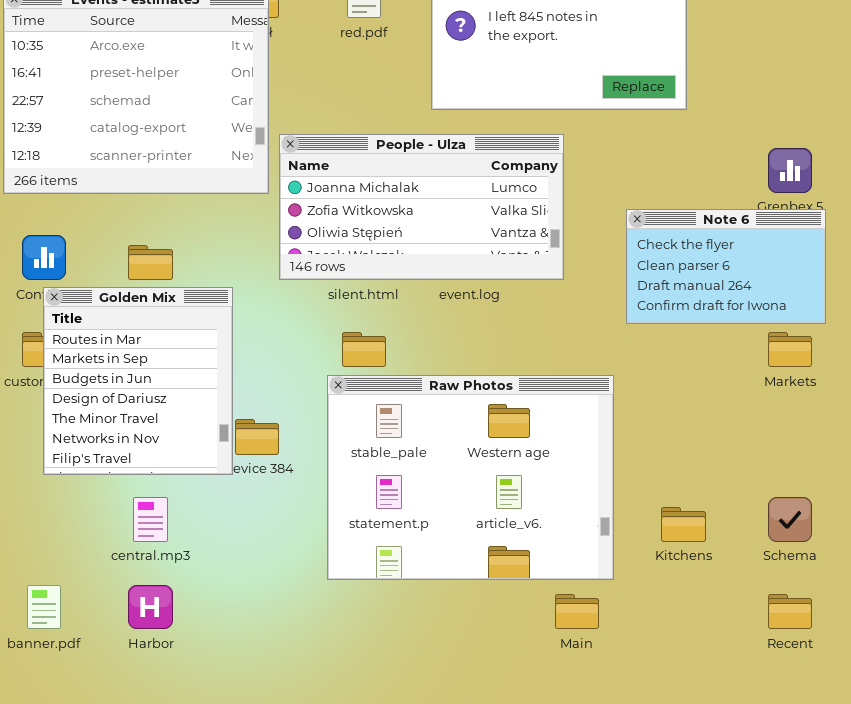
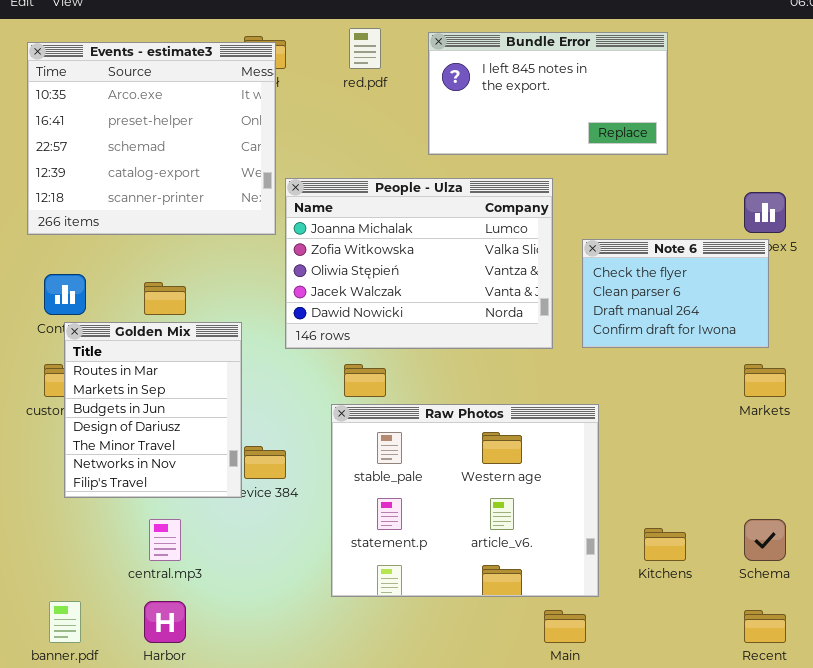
People - Ulza: [279,134,564,280] -> [285,178,553,349], resized
Note 6: [626,209,826,324] -> [582,239,769,348], moved

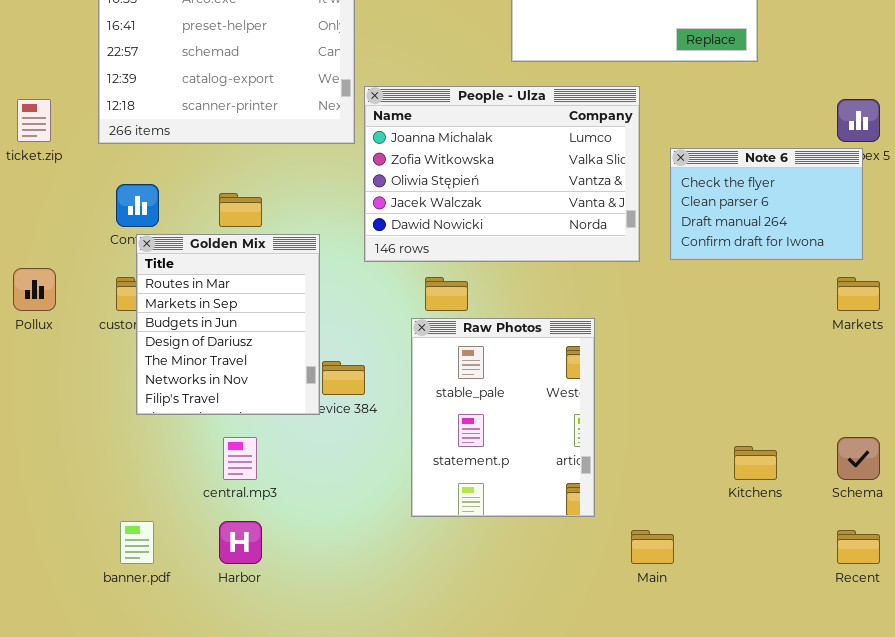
Raw Photos: [331,404,599,597] -> [411,318,595,517], resized

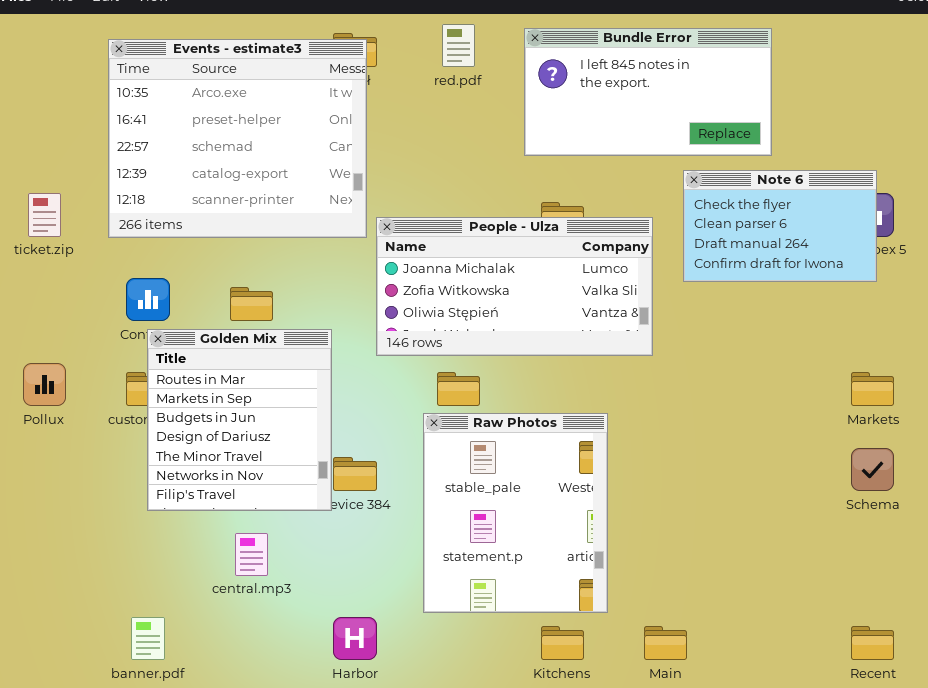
People - Ulza: [364,86,640,262] -> [376,217,653,356], resized
Note 6: [670,148,863,260] -> [683,170,877,282], moved
Schema: [837,437,880,480] -> [851,448,894,491], moved
Kitchens: [734,446,777,480] -> [541,626,584,660], moved
Harbor: [219,521,262,564] -> [333,617,377,660], moved

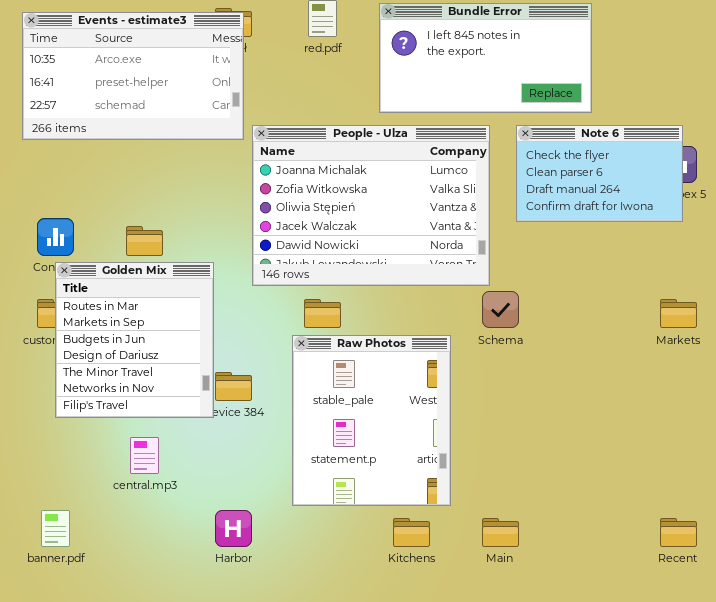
Events - estimate3: [108,39,367,238] -> [22,12,244,140], resized
People - Ulza: [376,217,653,356] -> [252,125,490,286], resized
Schema: [851,448,894,491] -> [482,291,519,328], moved

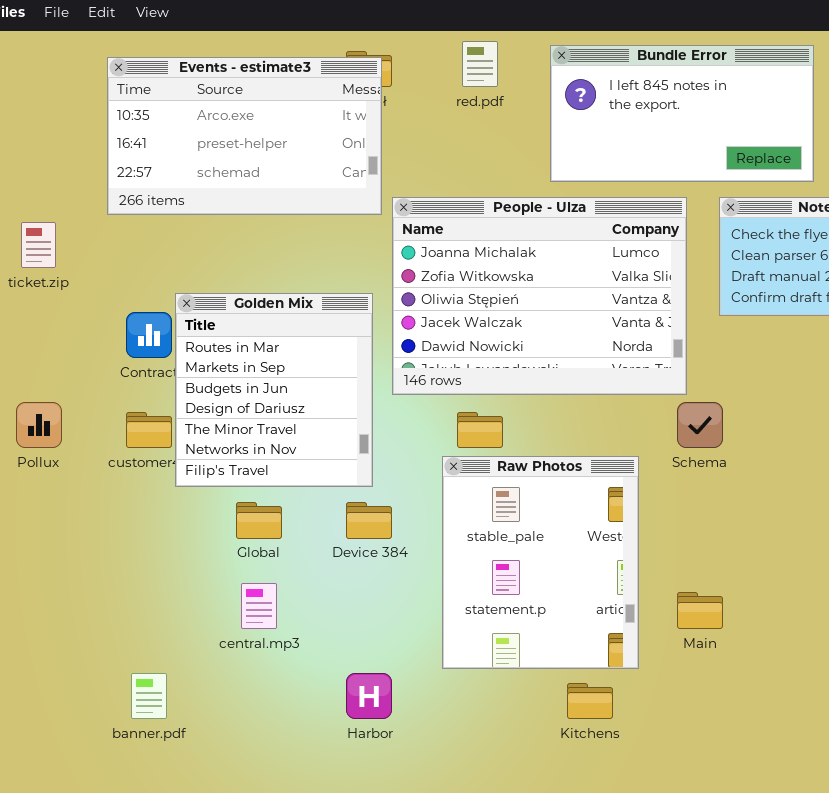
Golden Mix: [55,262,214,418] -> [175,293,373,487], moved
Main: [482,518,519,547] -> [677,592,723,629], moved

